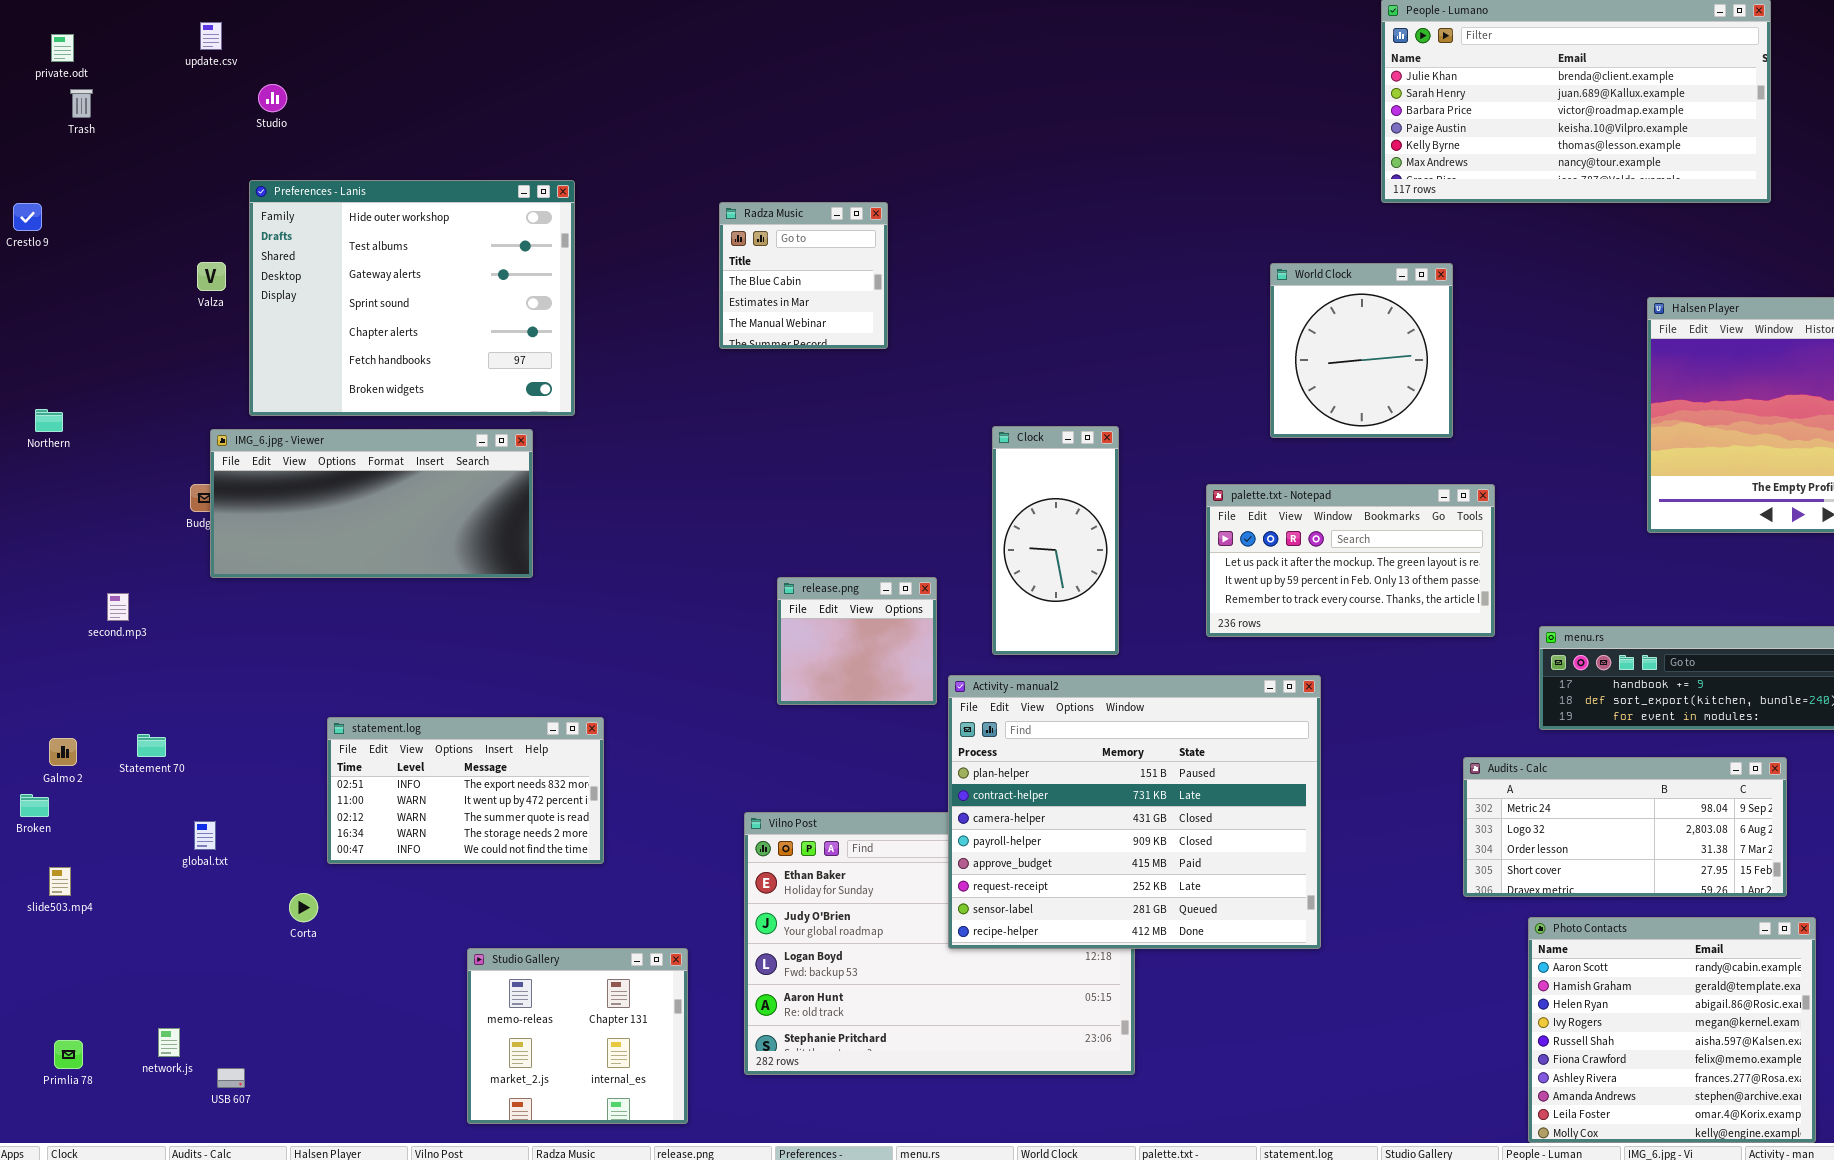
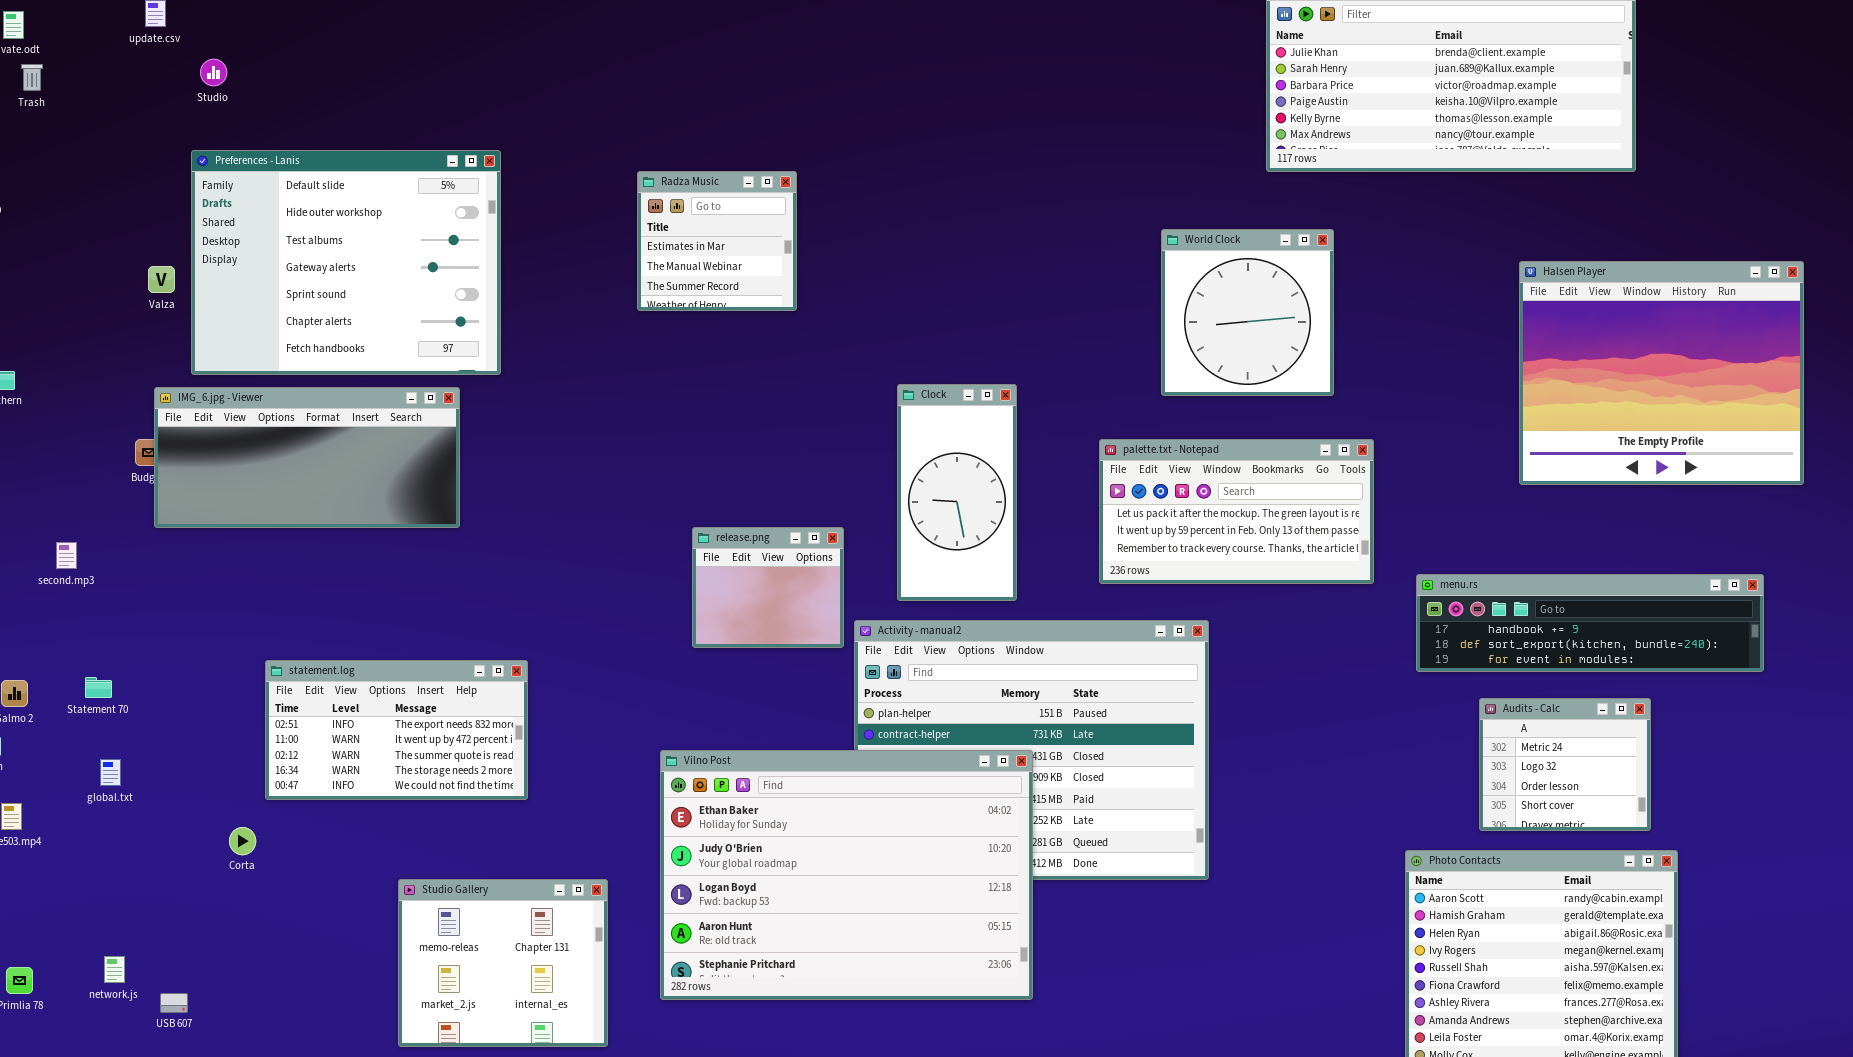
Preferences - Lanis: [249,180,575,416] -> [191,150,501,375], scrolled up 1 row
Radza Music: [719,202,888,349] -> [637,171,797,311], scrolled down 1 row
Valza: [197,262,226,291] -> [148,266,175,293], moved
Audits - Calc: [1463,757,1787,897] -> [1479,698,1651,831], resized
Vilno Post: [744,812,1135,1075] -> [660,750,1033,1000], raised
global.txt: [194,821,216,850] -> [100,759,121,786], moved

